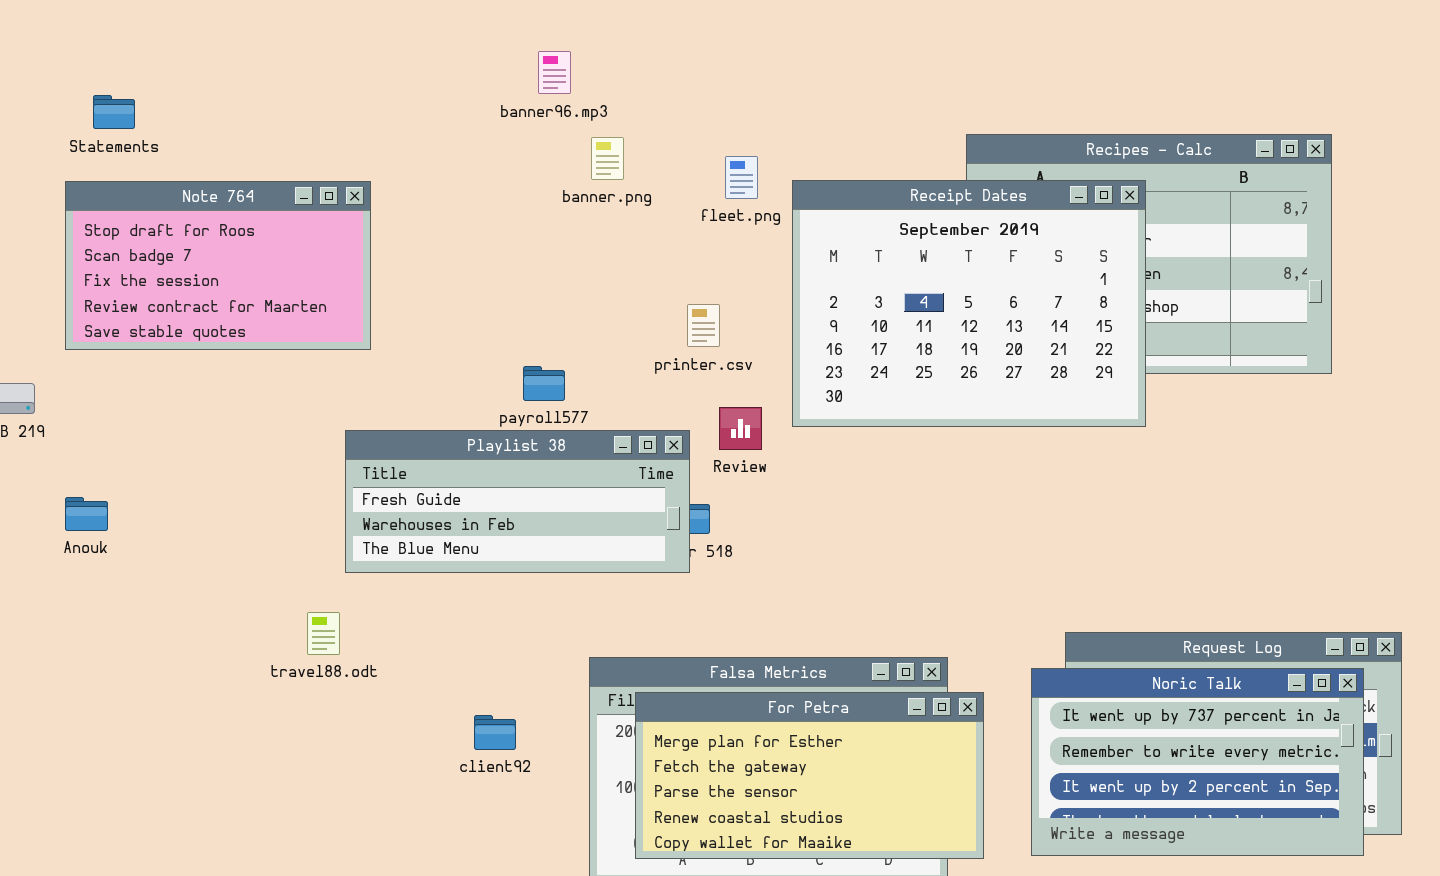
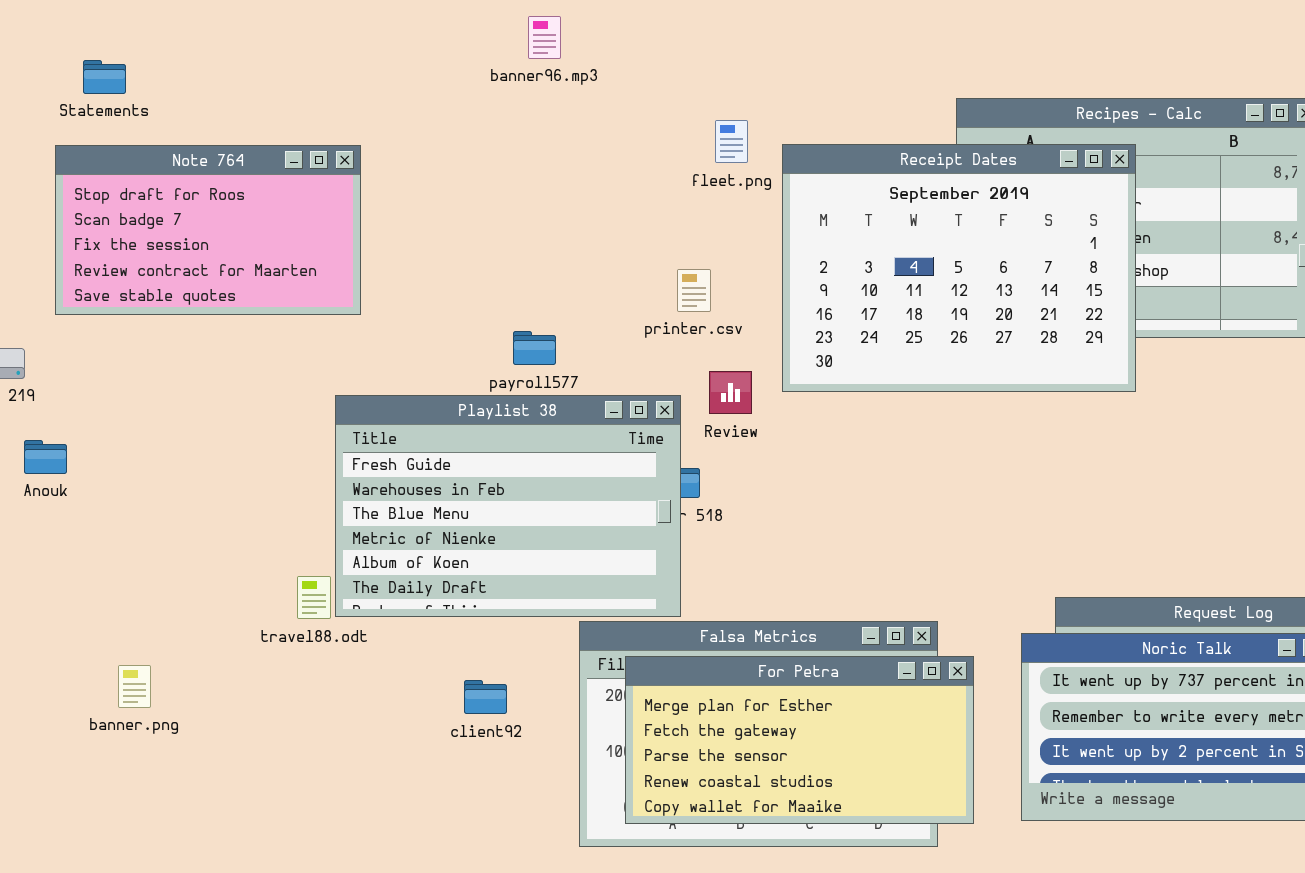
banner.png: [591,137,624,180] -> [118,665,151,708], moved
Playlist 38: [345,430,690,573] -> [335,395,681,617], resized
Anouk: [65,497,108,531] -> [24,440,67,474], moved

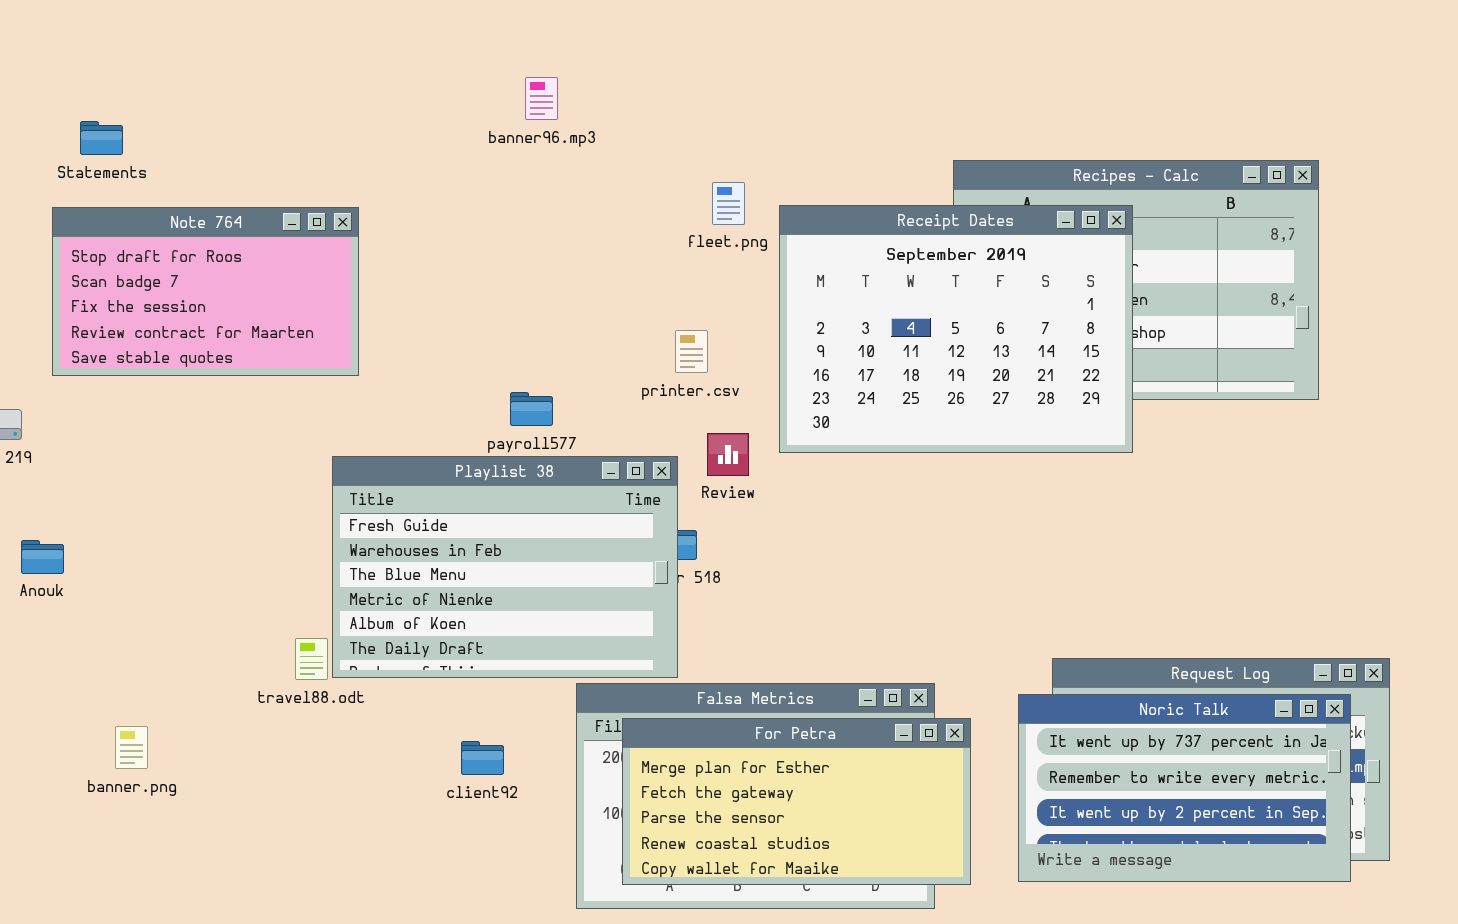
Anouk: [24,440,67,474] -> [21,540,64,574], moved

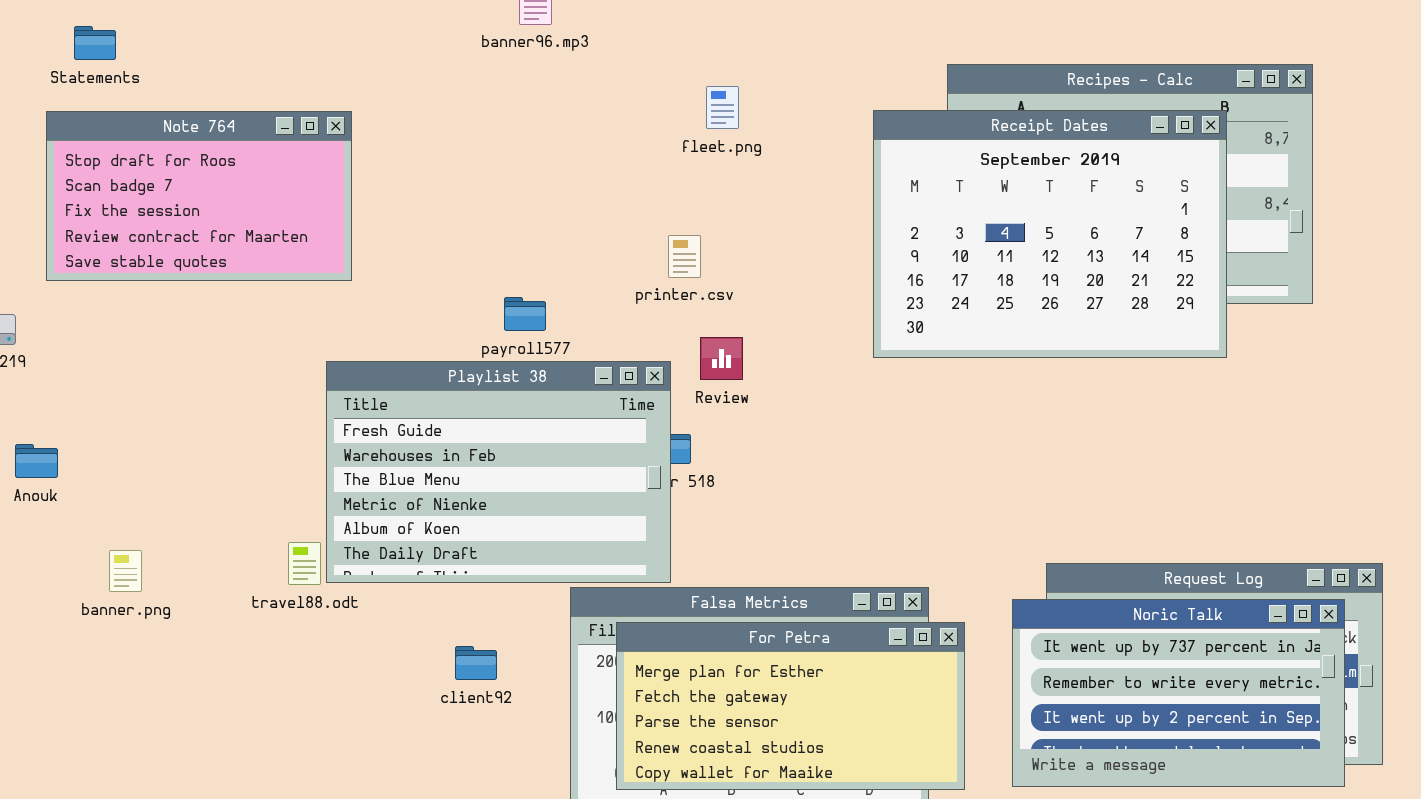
Receipt Dates: [779,205,1133,453] -> [873,110,1227,358], moved
banner.png: [115,726,148,769] -> [109,550,142,592], moved

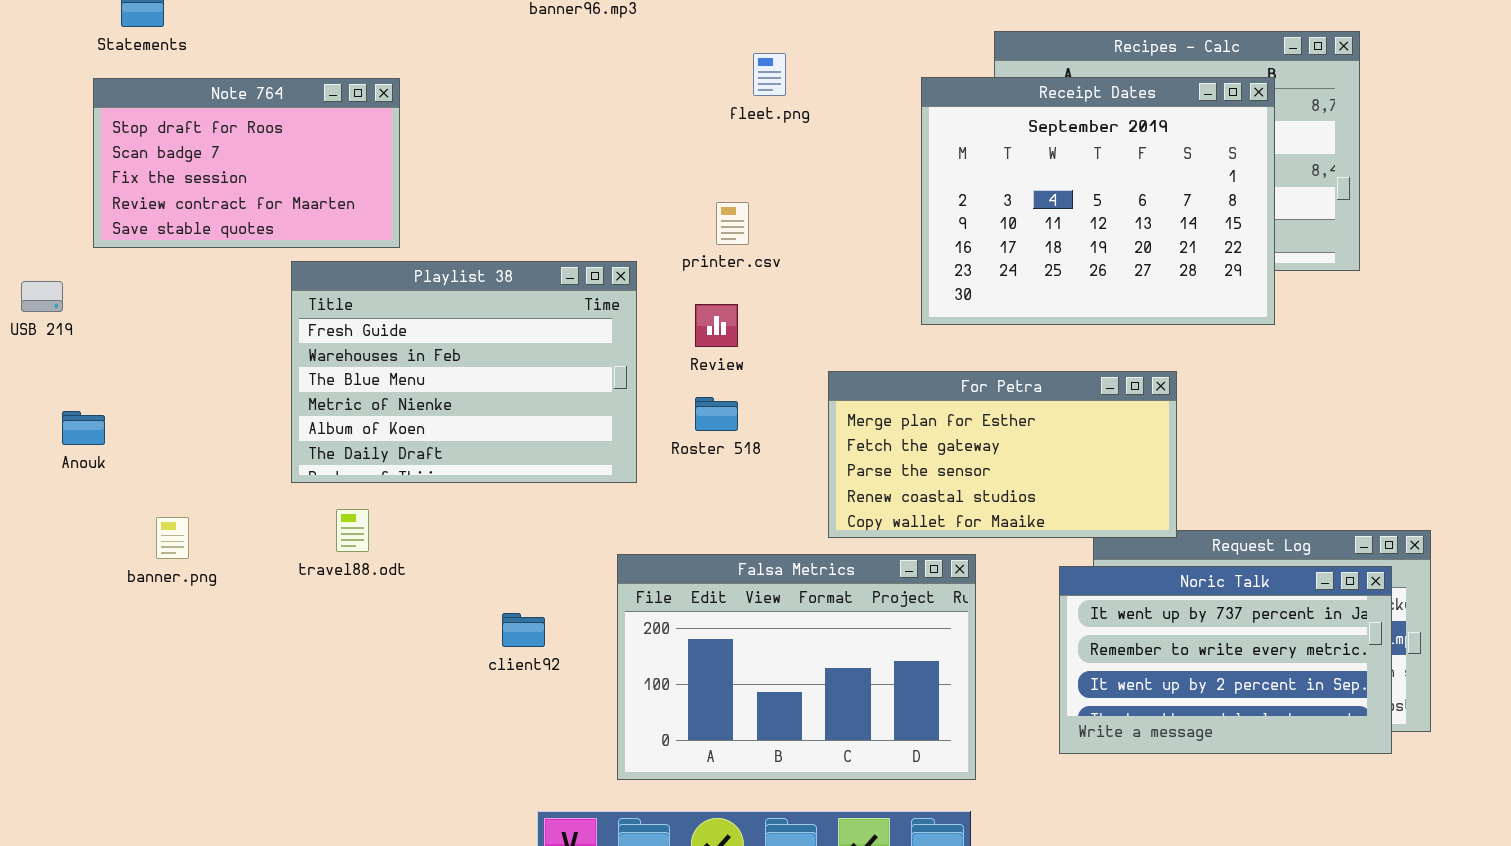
Review: [700,337,743,380] -> [695,304,738,347], moved
Playlist 38: [326,361,671,583] -> [291,261,637,483], moved
For Petra: [616,622,965,790] -> [828,371,1177,538], moved

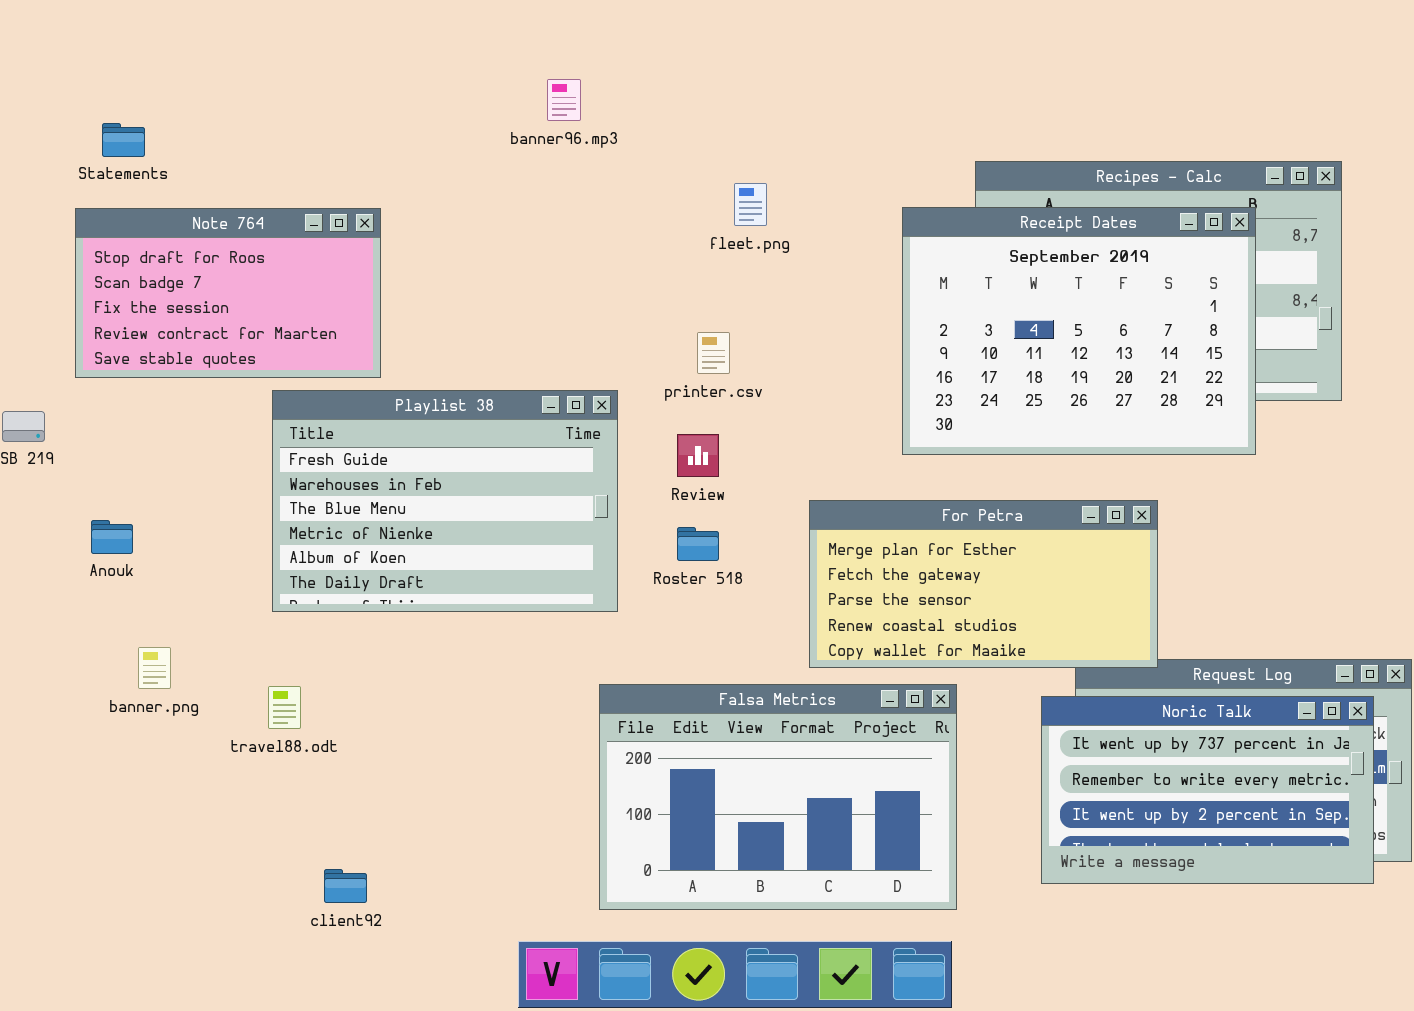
Anouk: [62,411,105,445] -> [91,520,133,554], moved
travel88.odt: [336,509,369,552] -> [268,686,301,729], moved
client92: [502,613,545,647] -> [324,869,367,903], moved

